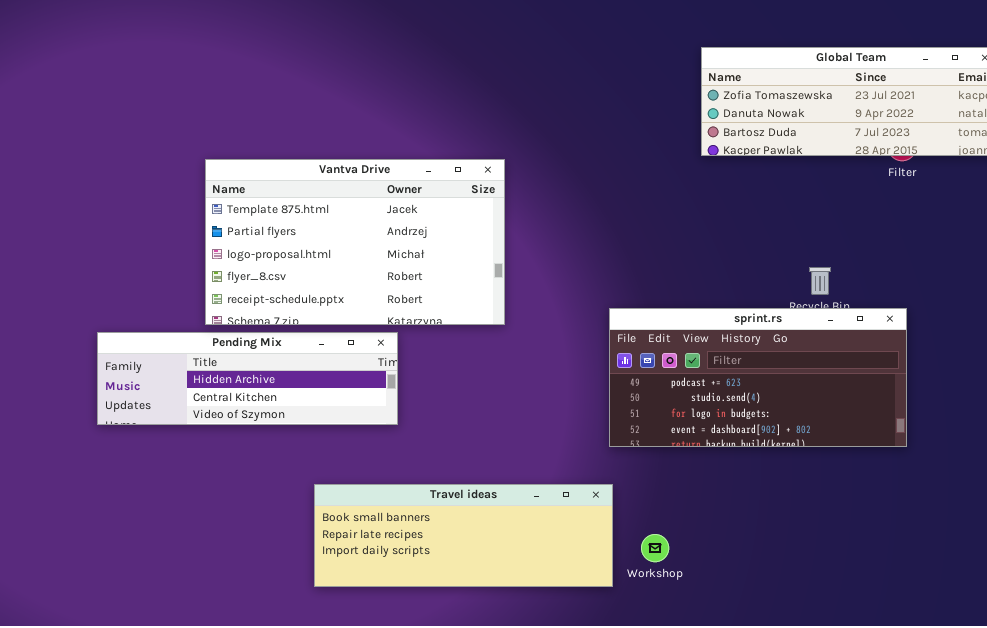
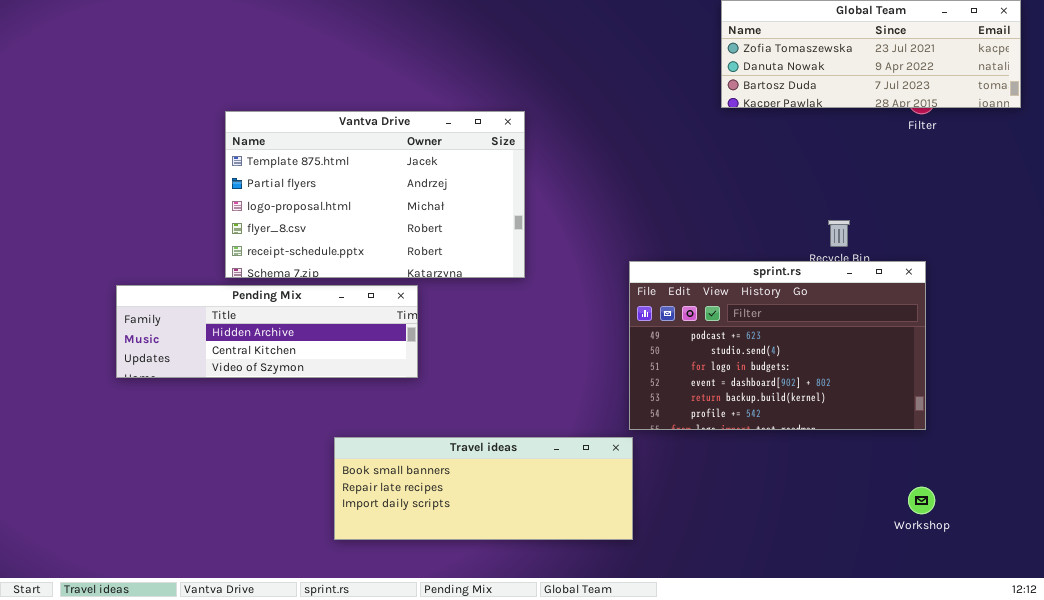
sprint.rs: [609,308,907,447] -> [629,261,926,430], resized
Workshop: [641,534,669,562] -> [908,487,935,514], moved

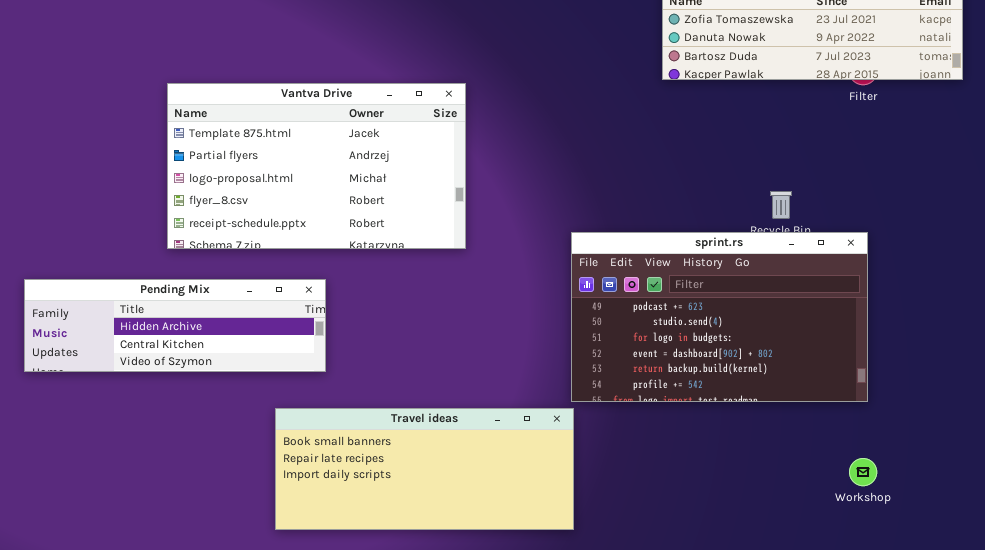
Pending Mix: [116,285,418,378] -> [24,279,326,372], moved
Travel ideas: [334,437,633,540] -> [275,408,574,530], resized

